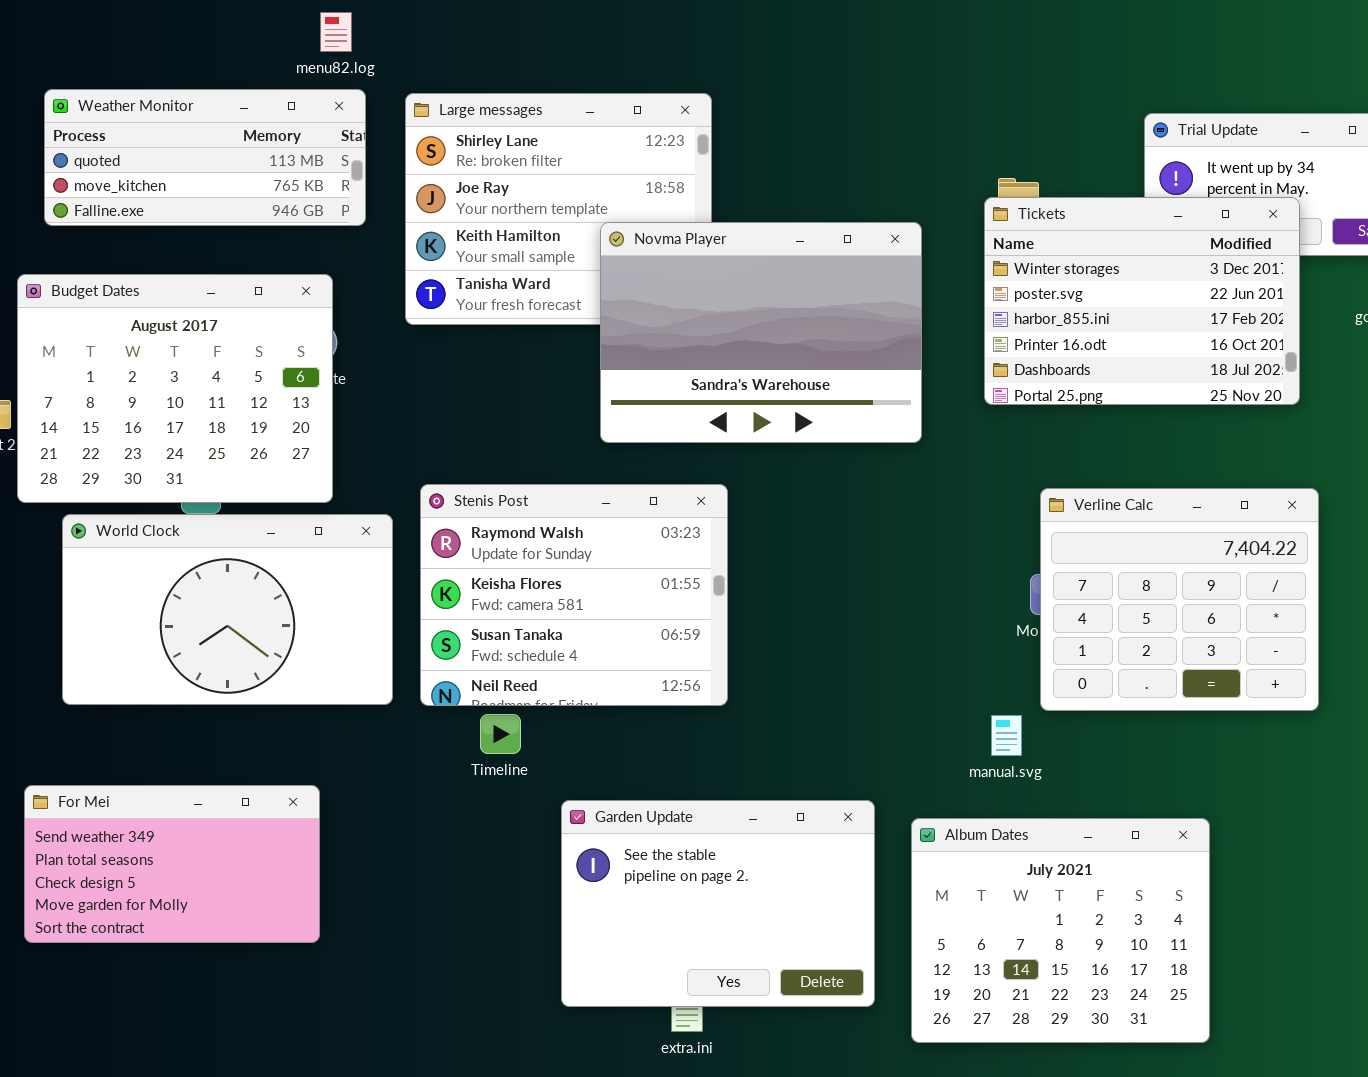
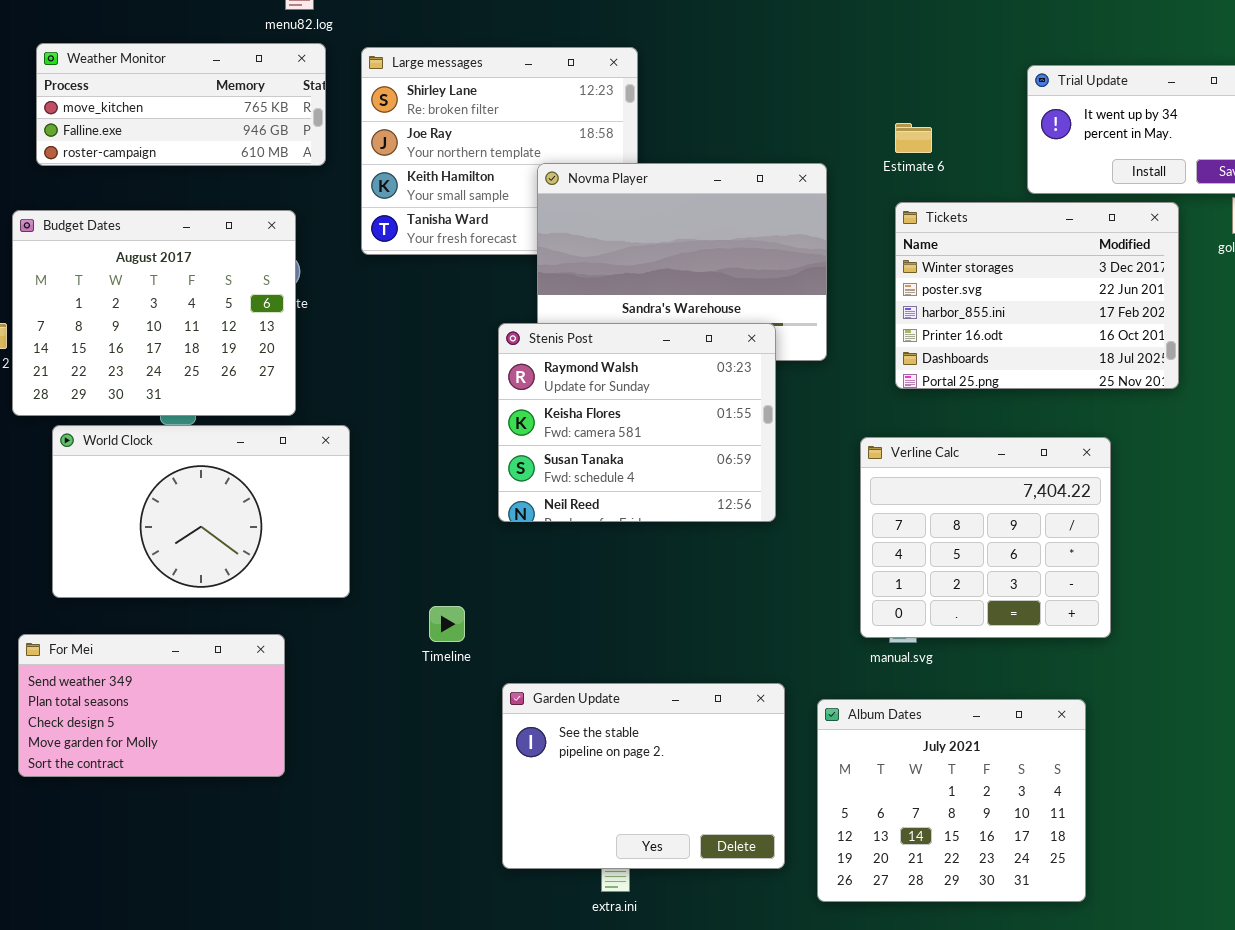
Weather Monitor: [44,89,366,226] -> [36,43,326,166], scrolled down 1 row
Tickets: [984,197,1300,405] -> [895,202,1179,389], moved
Stenis Post: [420,484,728,706] -> [498,323,776,522], moved
Verline Calc: [1040,488,1319,711] -> [860,437,1111,638], moved
For Mei: [24,785,320,943] -> [18,634,285,777], moved

